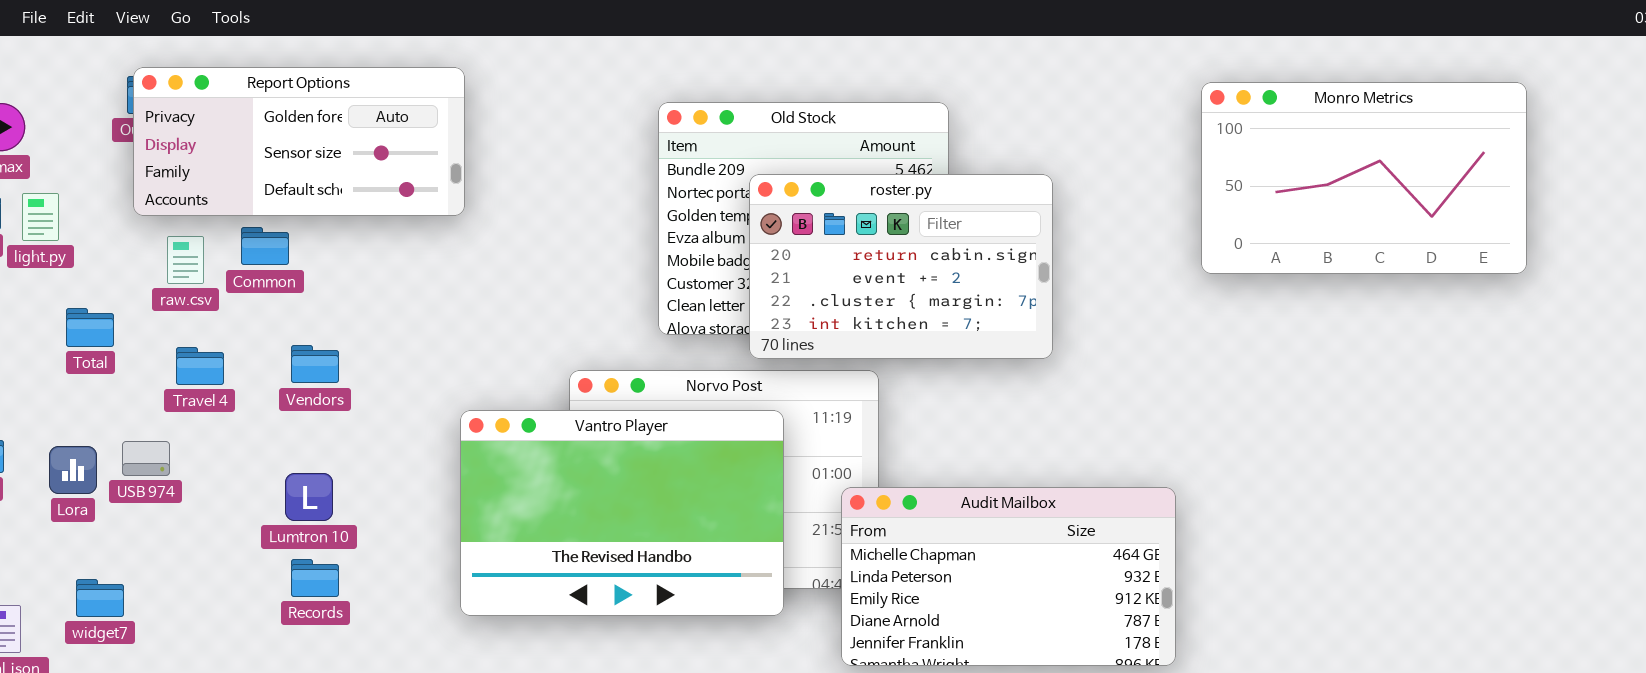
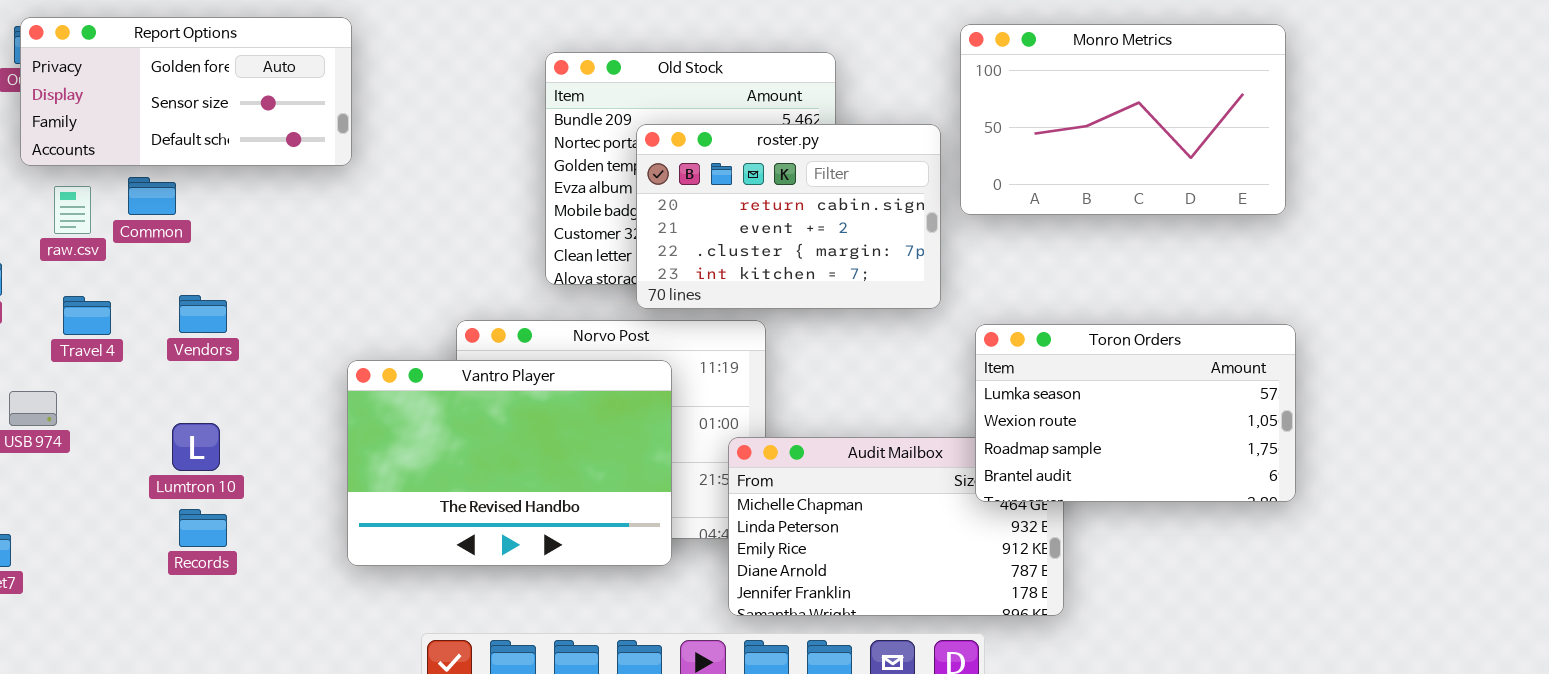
Monro Metrics: [1201,82,1527,274] -> [960,24,1286,215], moved
Toron Orders: none -> [975,324,1296,502], opened

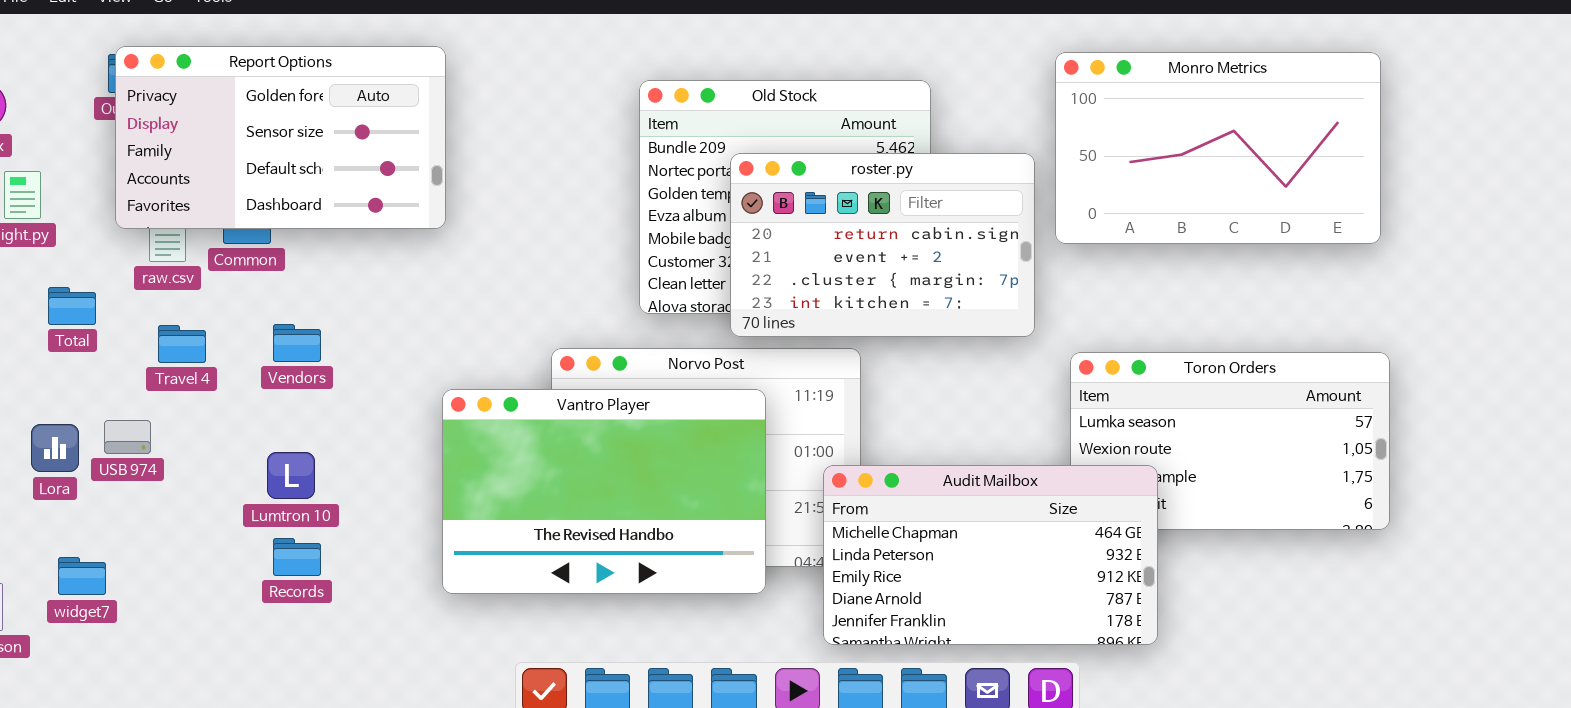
Report Options: [20,17,352,166] -> [115,46,446,229], resized
Audit Mailbox: [728,437,1064,616] -> [823,465,1158,645], raised

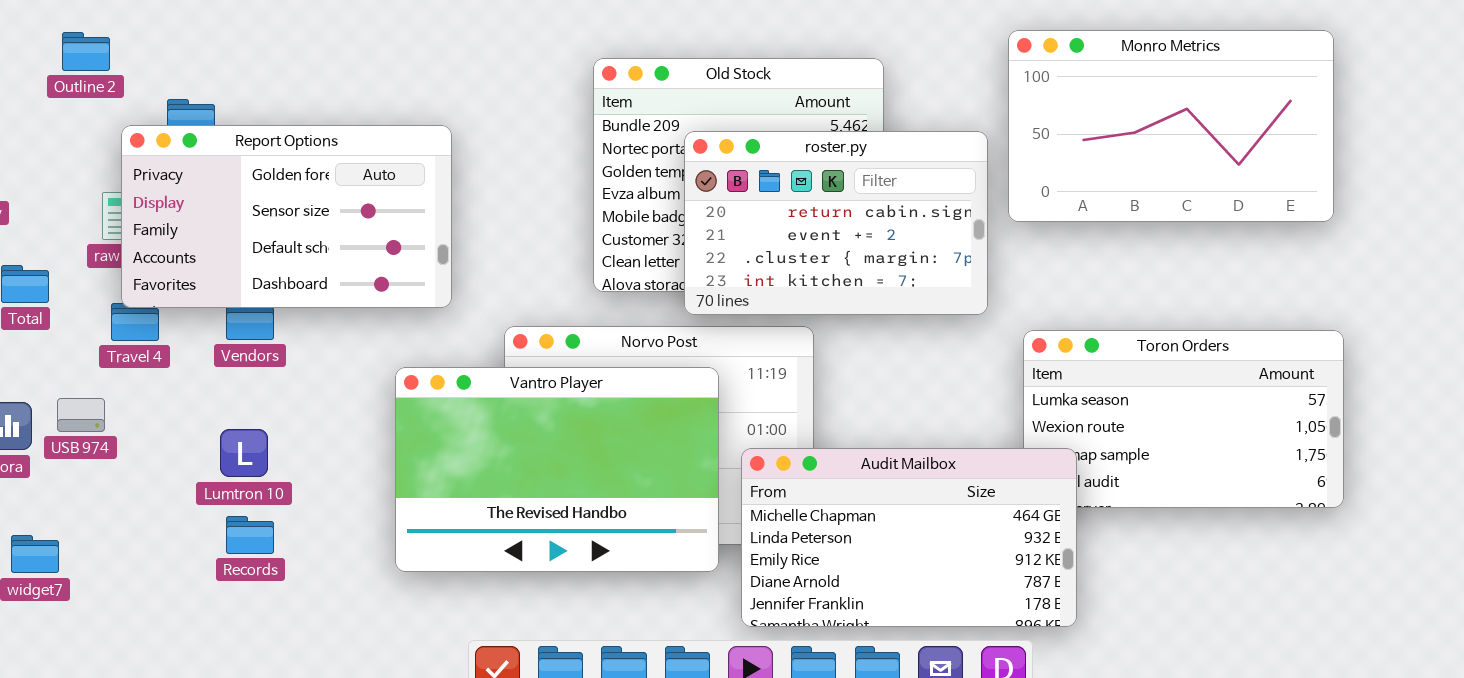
Report Options: [115,46,446,229] -> [121,125,452,308], moved
Audit Mailbox: [823,465,1158,645] -> [741,448,1077,627], moved

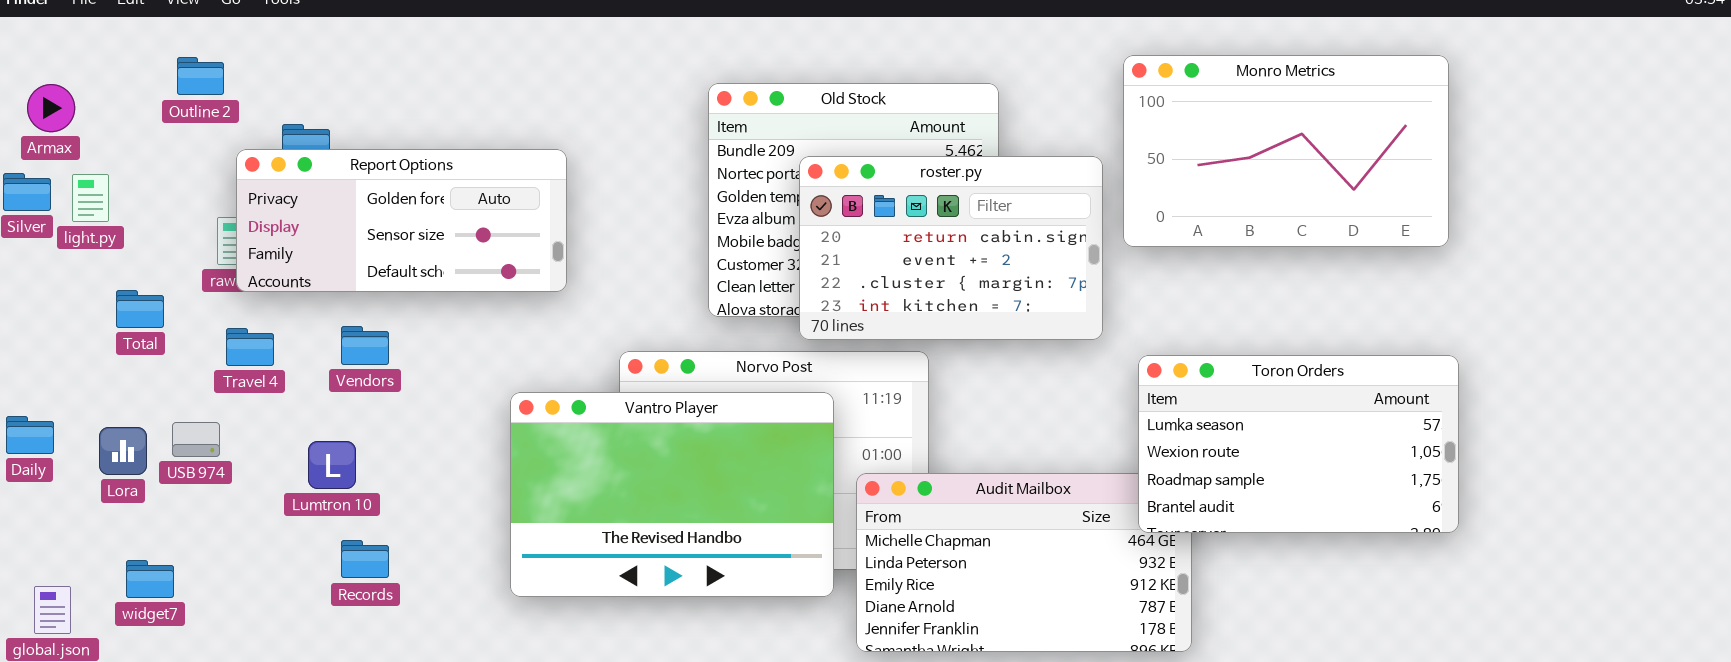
Report Options: [121,125,452,308] -> [236,149,567,292], resized
Toron Orders: [1023,330,1344,508] -> [1138,355,1459,533], raised
Lumtron 10: [220,429,268,477] -> [308,441,356,489], moved

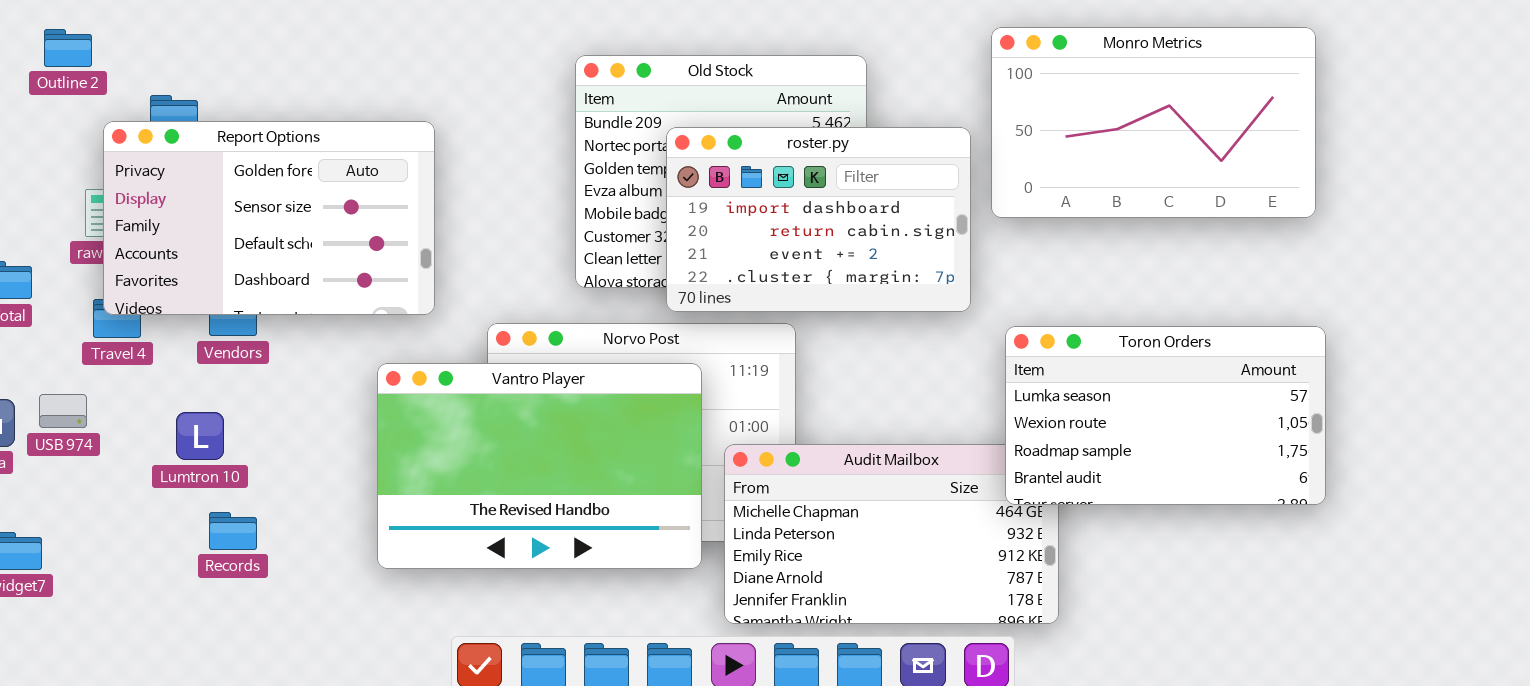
Report Options: [236,149,567,292] -> [103,121,435,315], resized
roster.py: [799,156,1103,340] -> [666,127,971,312], scrolled up 1 row

